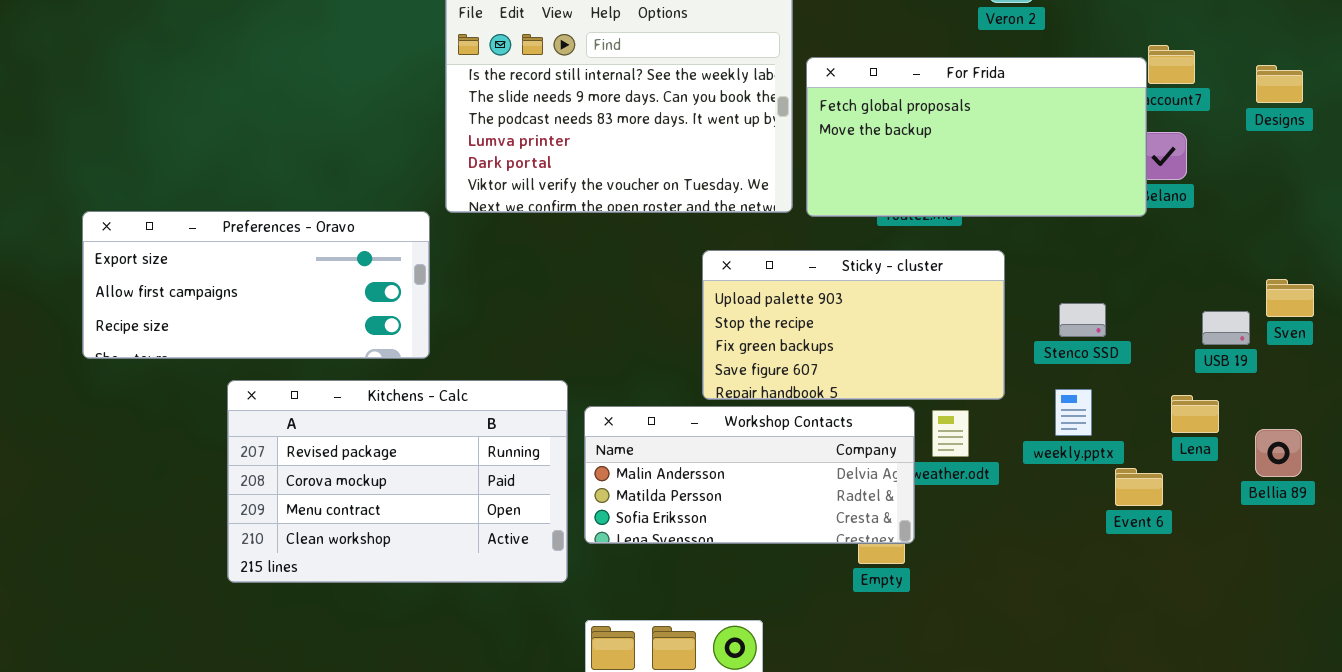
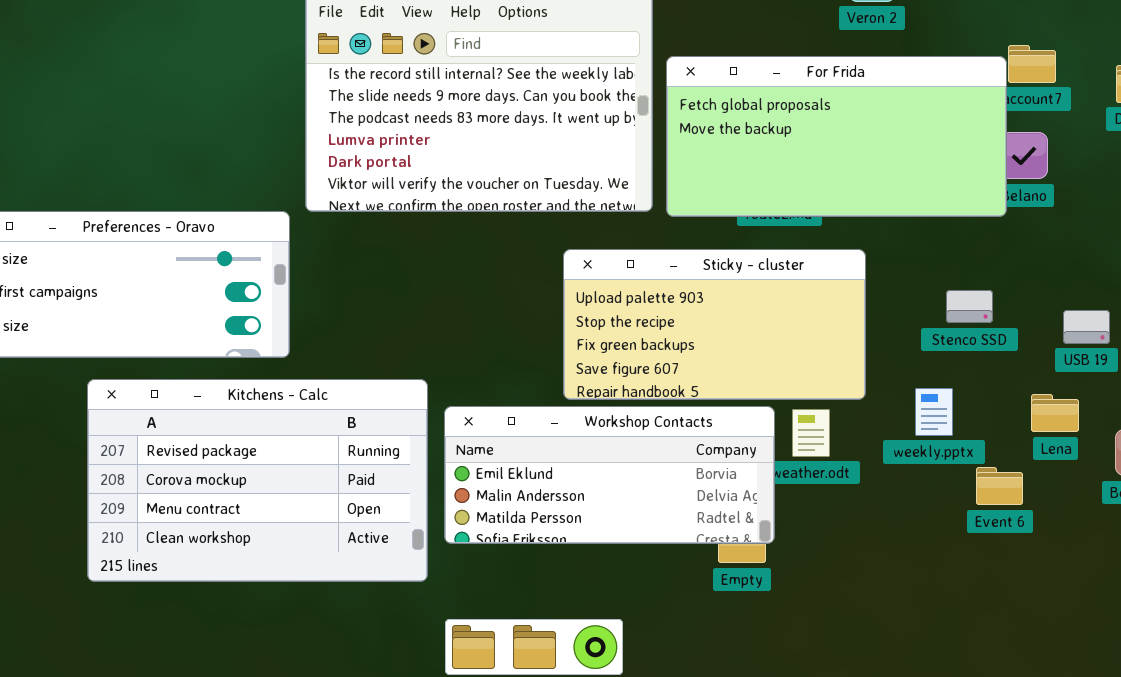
Stenco SSD: [1059,303,1106,337] -> [946,290,993,323], moved
Workshop Contacts: [584,406,915,544] -> [444,406,775,544], scrolled up 1 row

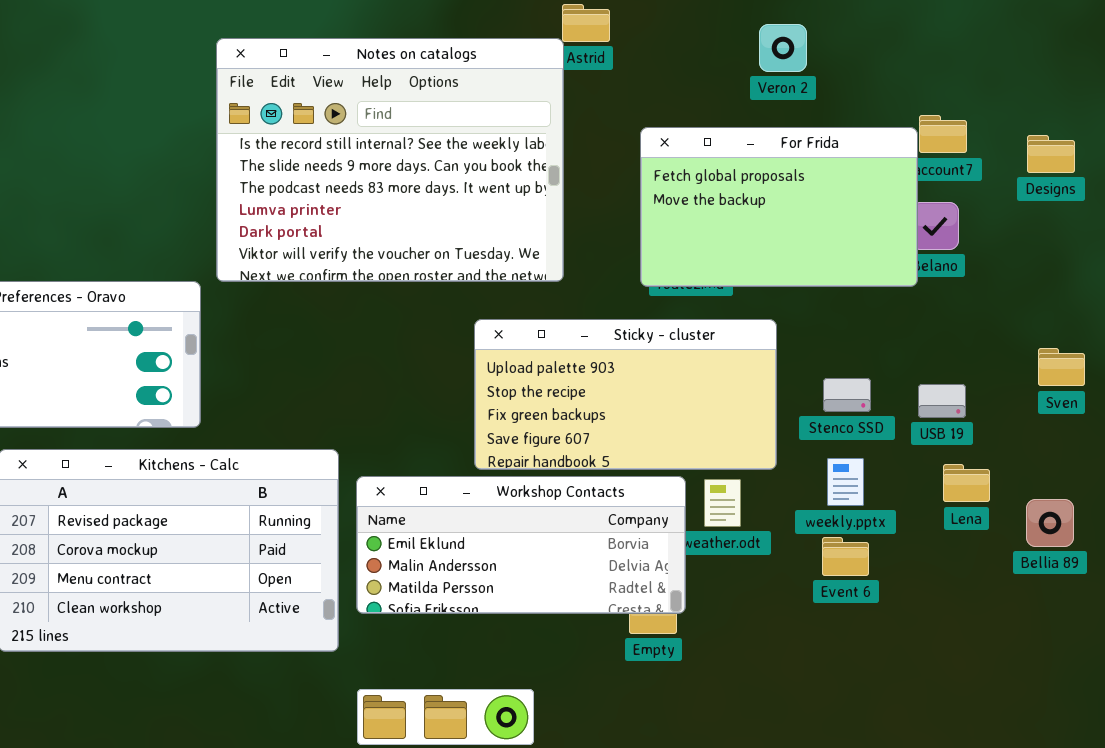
For Frida: [666,56,1007,217] -> [640,127,918,287], resized
Stenco SSD: [946,290,993,323] -> [823,378,871,412], moved
USB 19: [1063,310,1110,344] -> [918,384,966,418], moved
Event 6: [976,467,1023,505] -> [822,537,869,576], moved

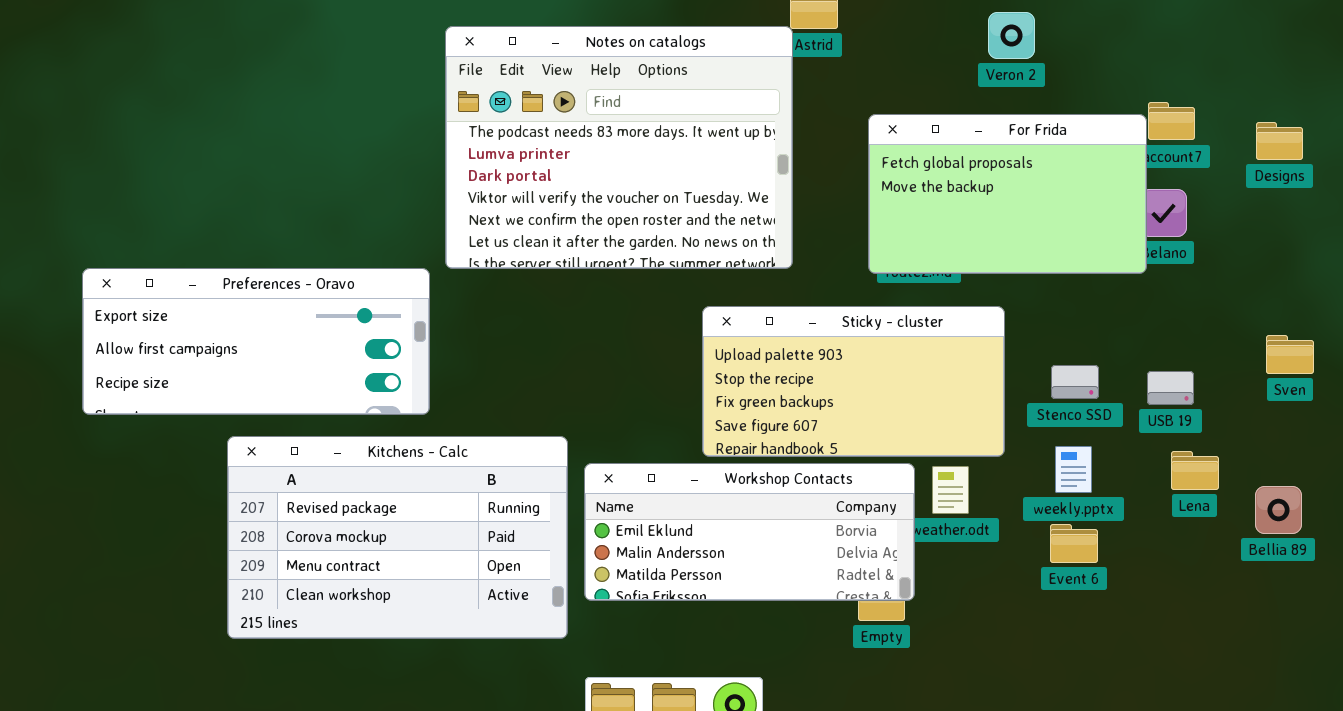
Notes on catalogs: [216,38,564,282] -> [445,26,793,269], scrolled down 2 rows

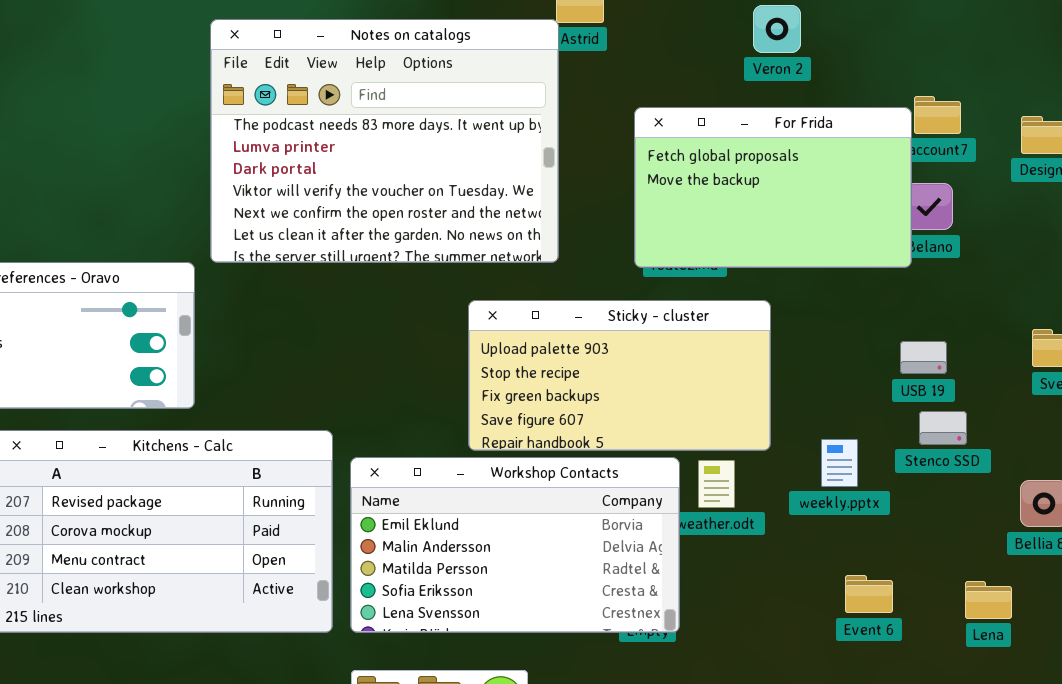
Stenco SSD: [1051,365,1099,399] -> [919,411,967,445], moved
USB 19: [1147,371,1194,405] -> [900,341,947,374], moved
Lena: [1171,451,1219,490] -> [965,581,1012,619], moved
Workshop Contacts: [584,463,915,601] -> [350,457,680,633], resized
Event 6: [1050,524,1098,563] -> [845,575,893,613], moved

